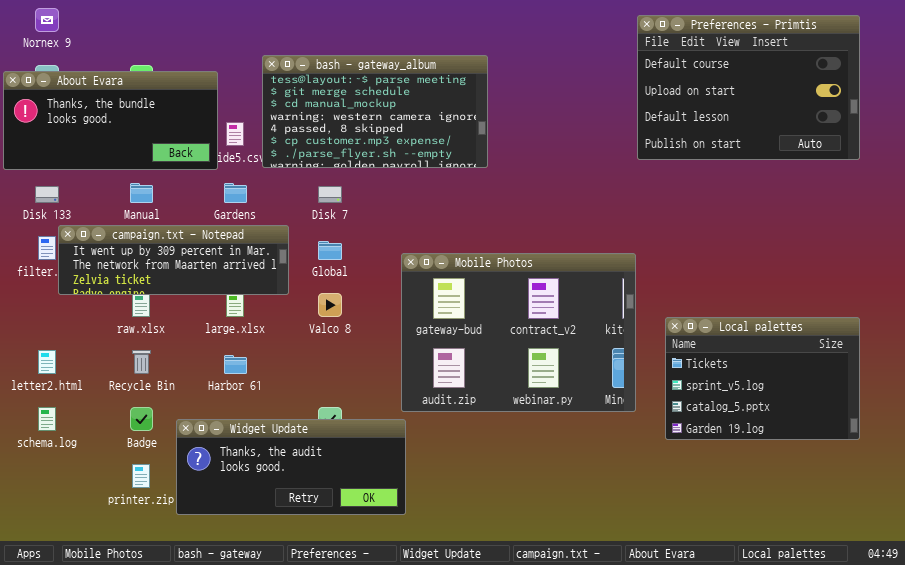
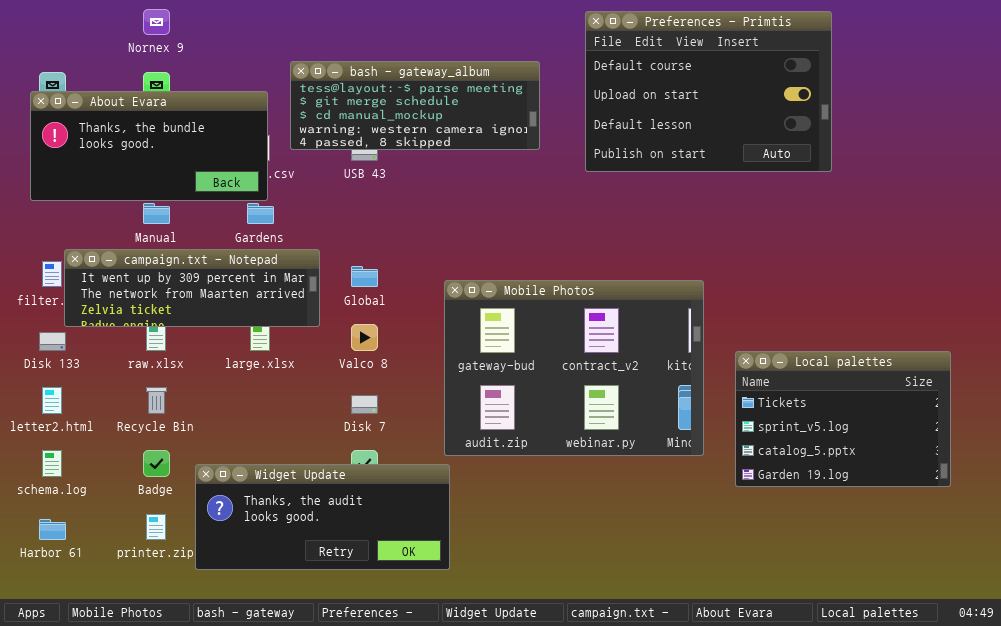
Nornex 9: [35,8,59,32] -> [143,9,170,35], moved
Preferences - Primtis: [637,15,860,160] -> [585,11,832,172], moved
bash - gateway_album: [262,55,488,168] -> [290,61,540,150], resized
About Evara: [3,71,218,170] -> [30,91,268,201], moved
Disk 133: [35,186,59,203] -> [39,332,66,351], moved
Disk 7: [318,186,342,203] -> [351,395,378,414], moved
Harbor 61: [224,355,247,374] -> [39,519,66,540], moved

